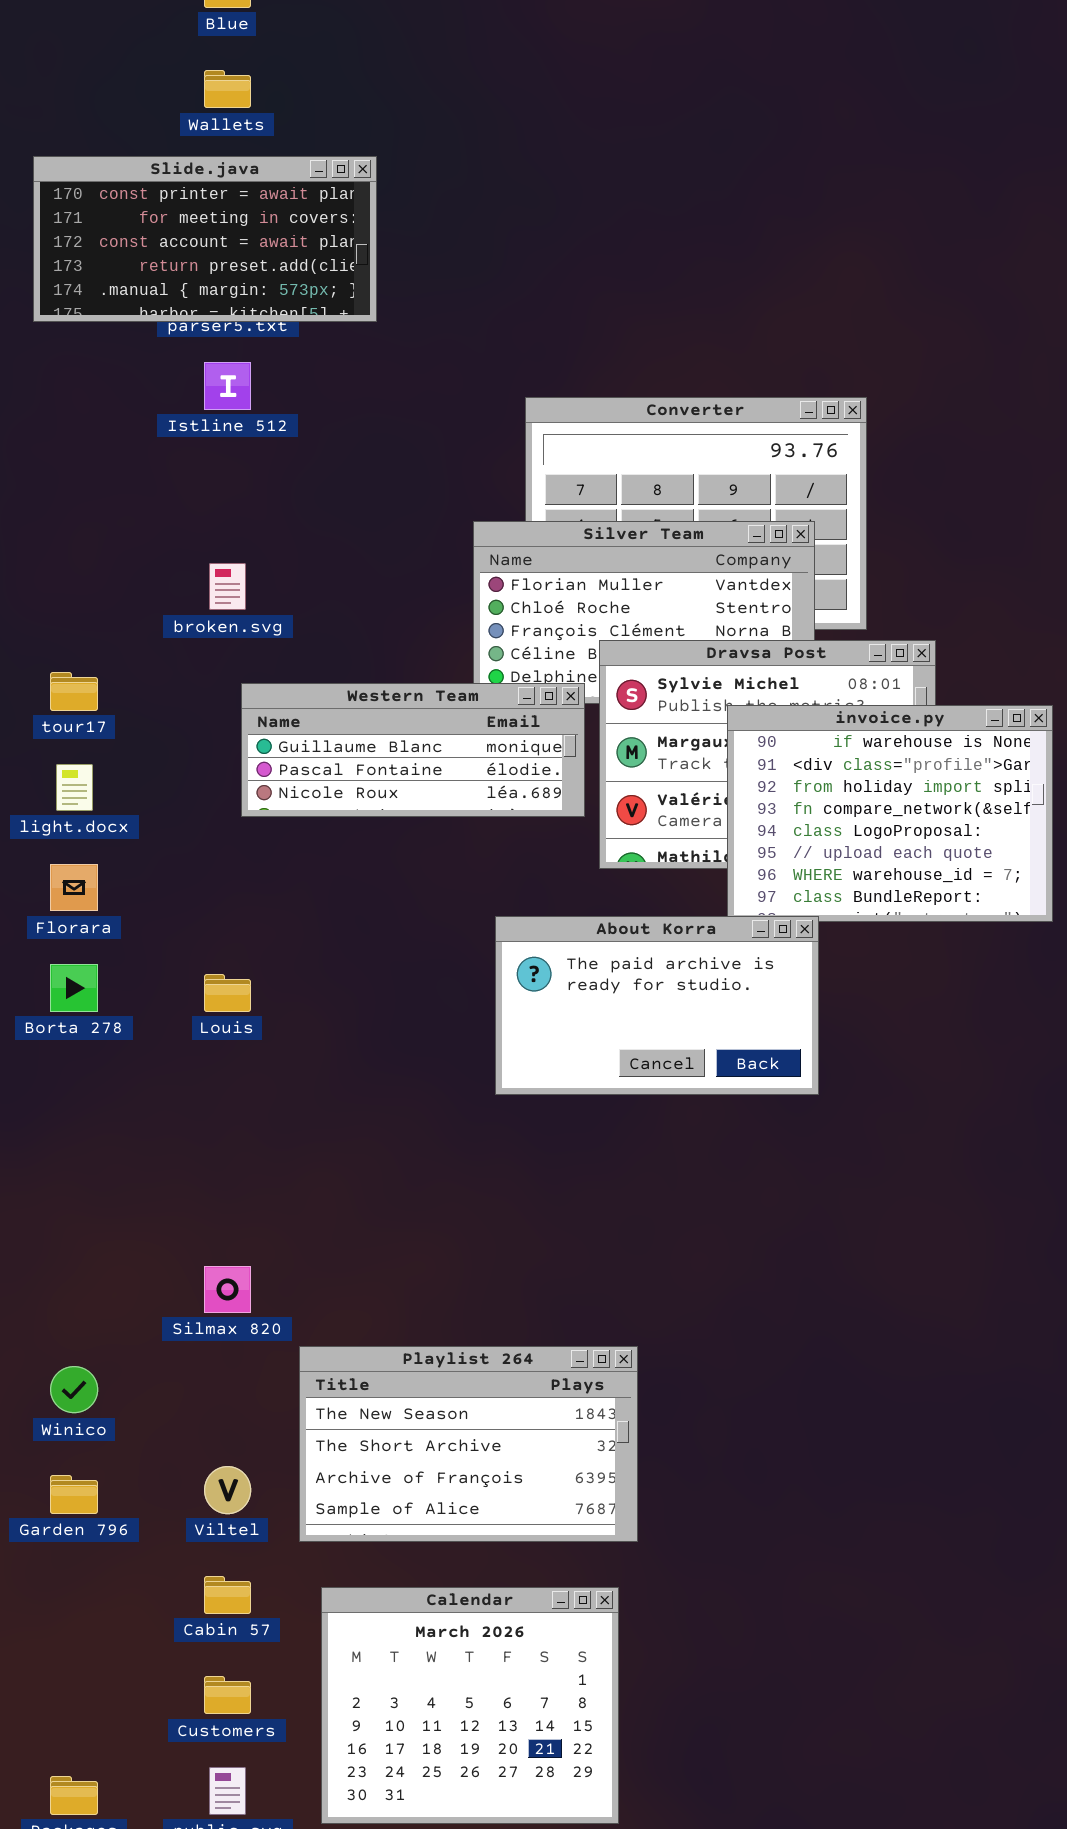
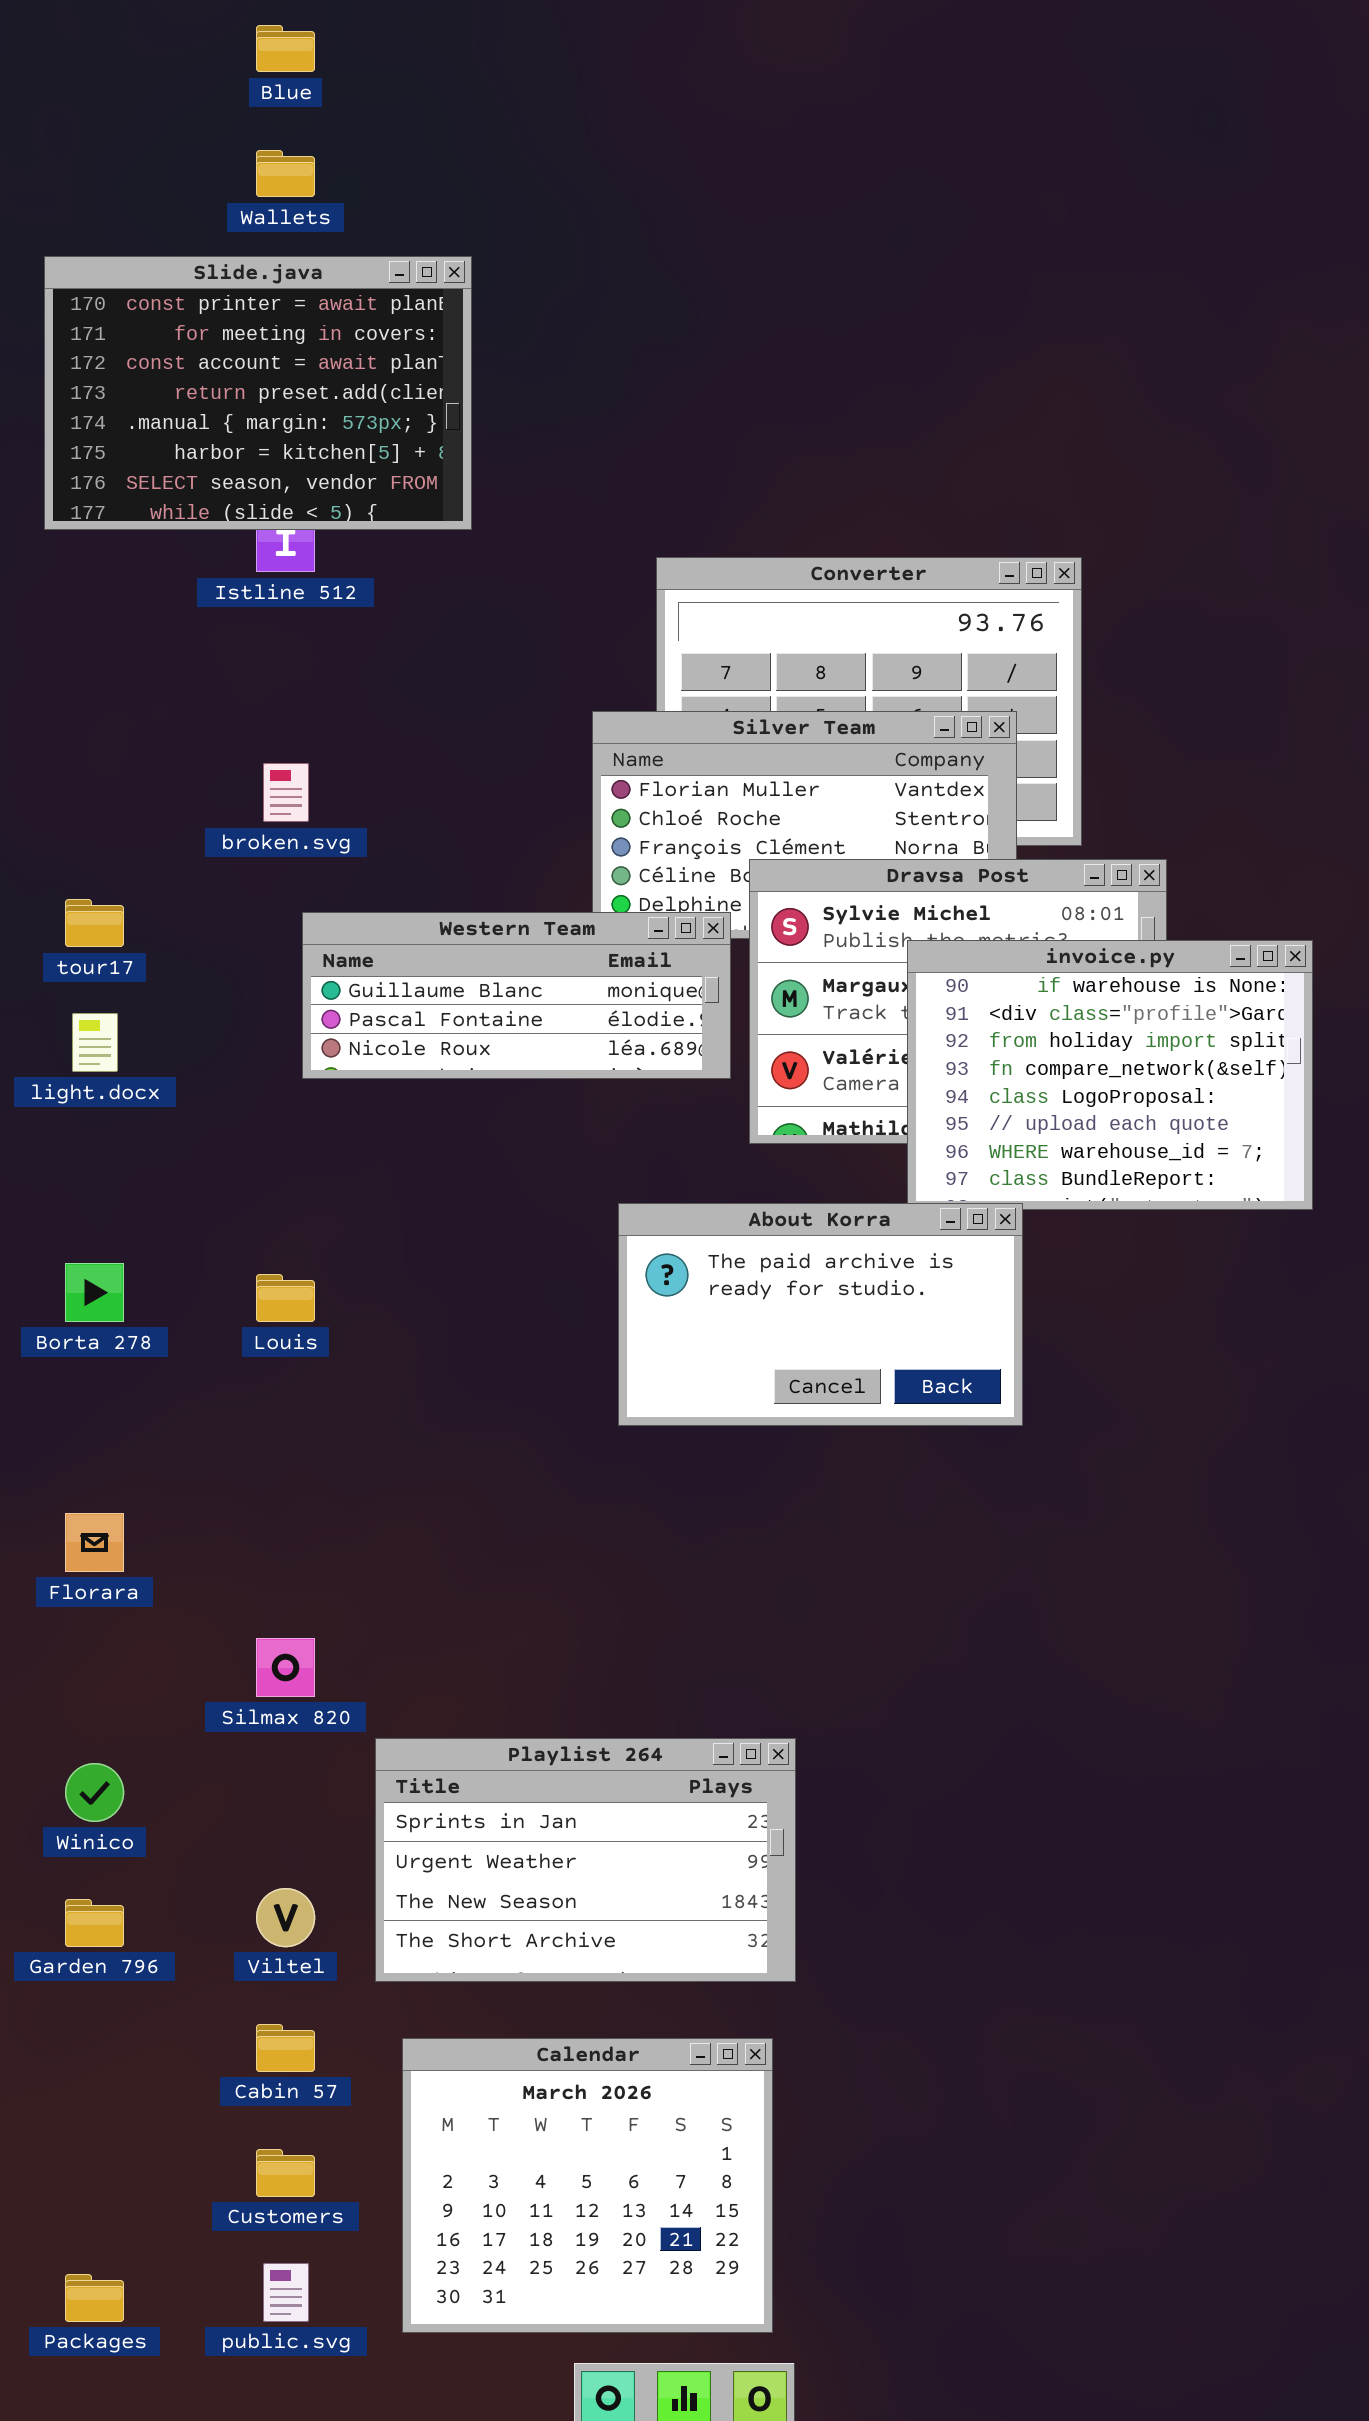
Slide.java: [33,156,377,322] -> [44,256,472,530], resized
Florara: [50,864,98,911] -> [65,1513,124,1572], moved
Playlist 264: [299,1346,638,1542] -> [375,1738,796,1982], scrolled up 2 rows

